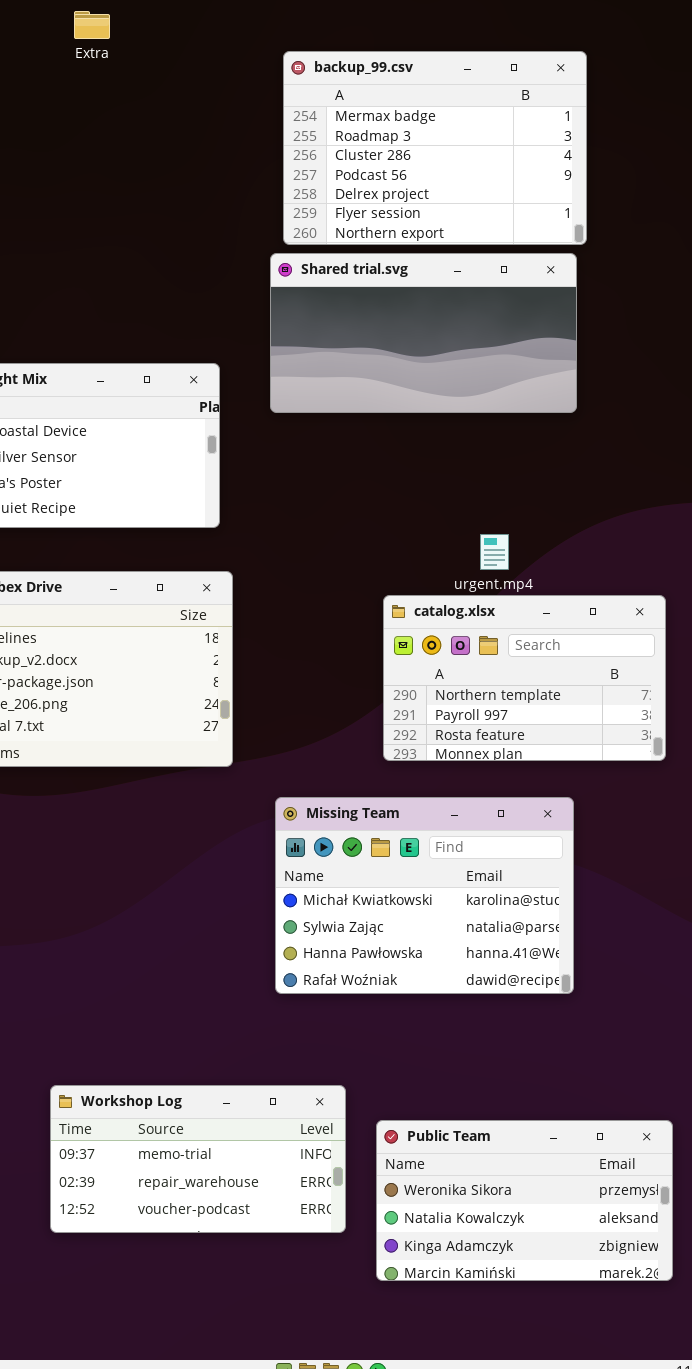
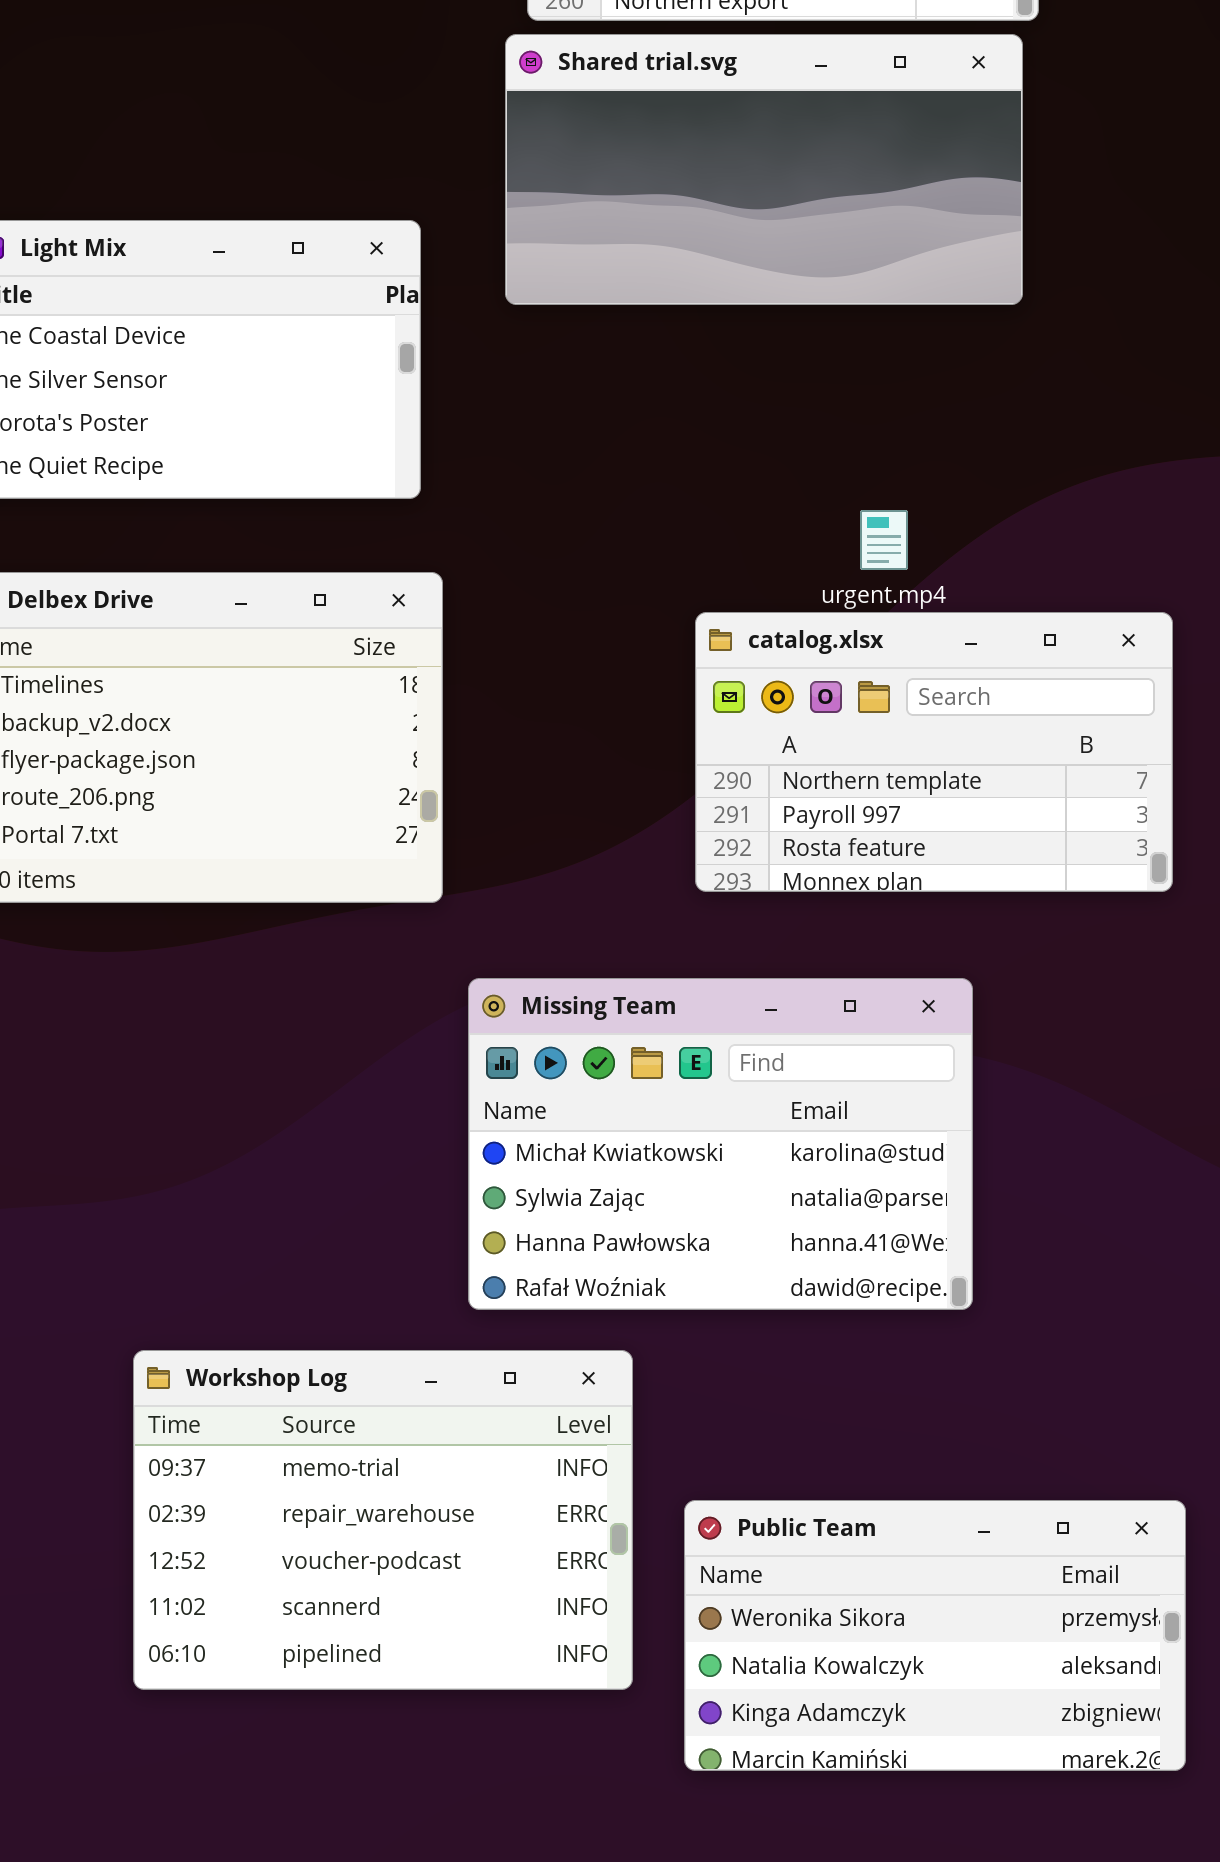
Missing Team: [275,797,574,994] -> [468,978,973,1310], moved
Workshop Log: [50,1085,346,1233] -> [133,1350,633,1690], resized

